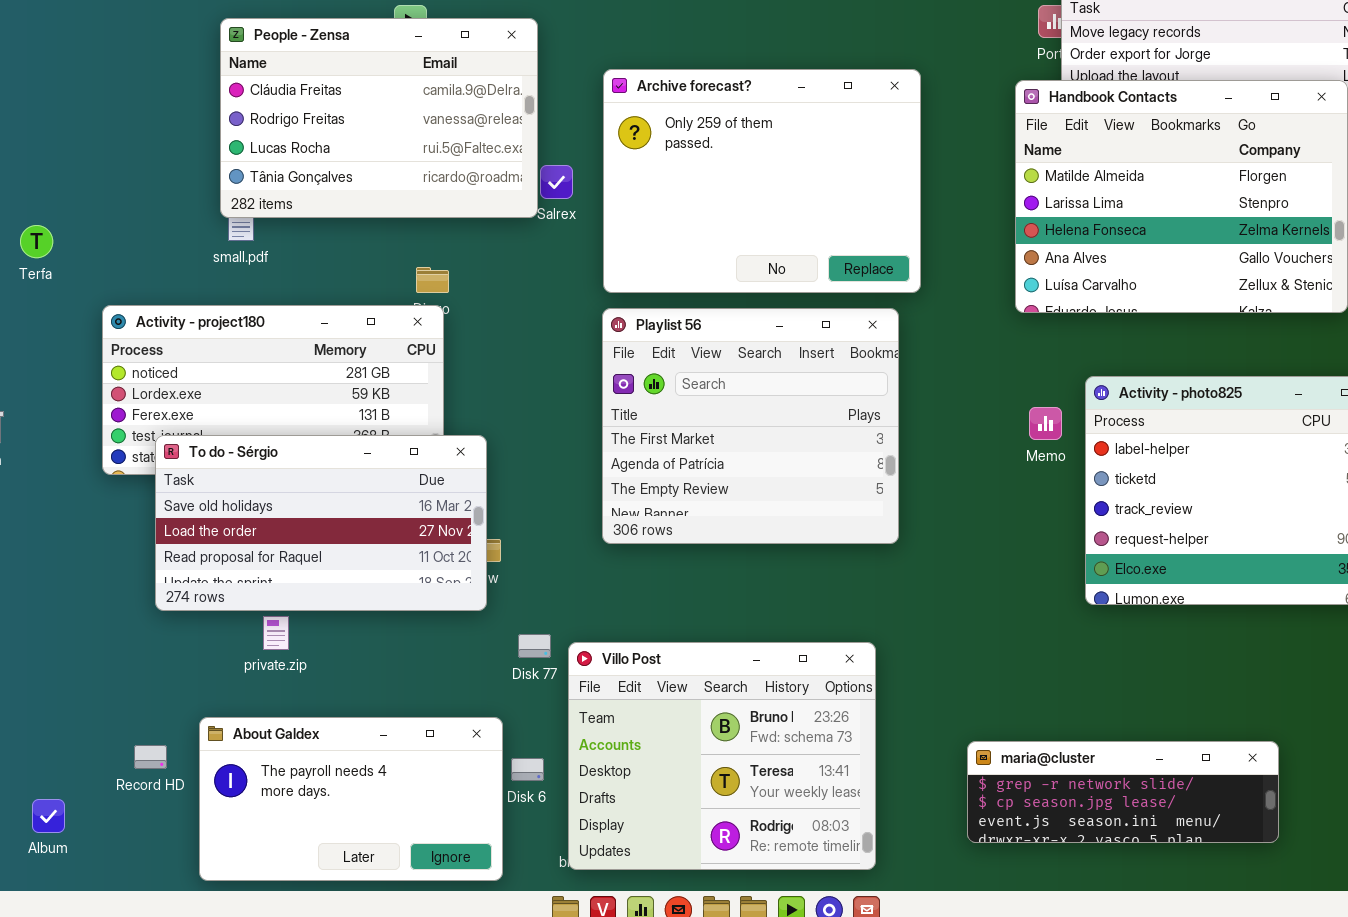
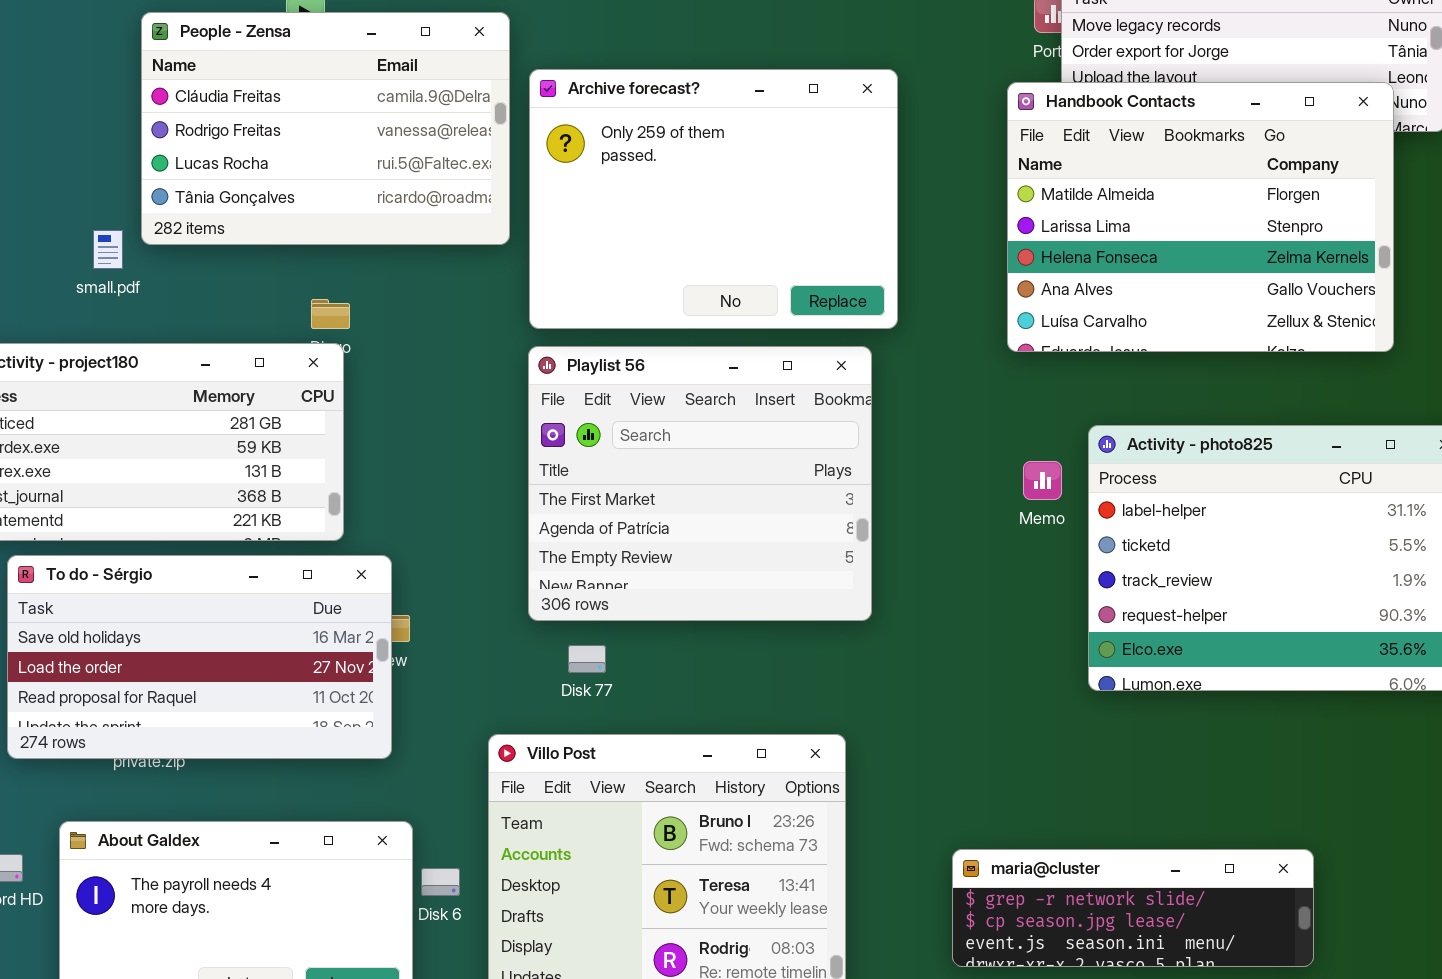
People - Zensa: [220,18,538,218] -> [141,12,510,245], moved
To do - Sérgio: [155,435,487,611] -> [7,555,392,759], moved
Disk 77: [518,634,551,658] -> [568,645,606,673], moved

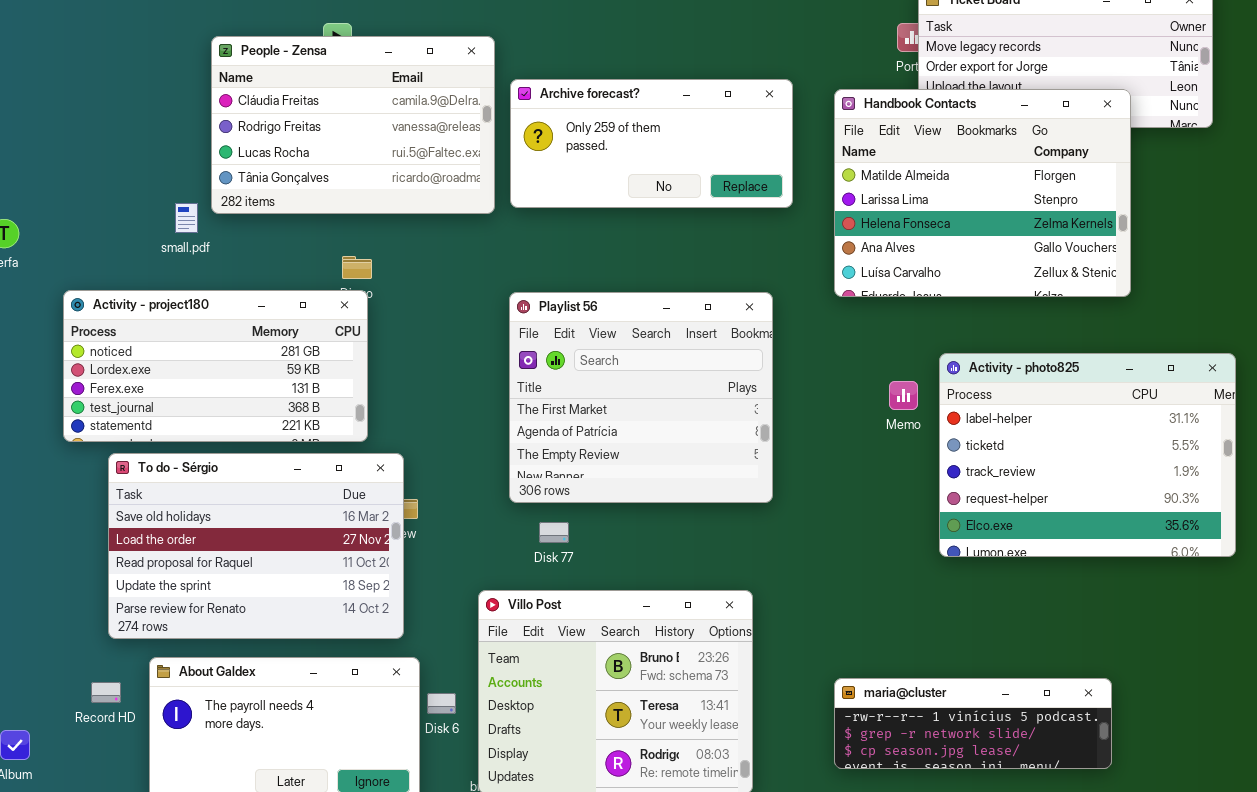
Archive forecast?: [529,69,898,329] -> [510,79,793,208], resized
Handbook Contacts: [1007,82,1394,352] -> [834,89,1131,297], moved
To do - Sérgio: [7,555,392,759] -> [108,453,404,639], resized
maria@cluster: [952,849,1314,967] -> [834,678,1112,769], scrolled up 1 row

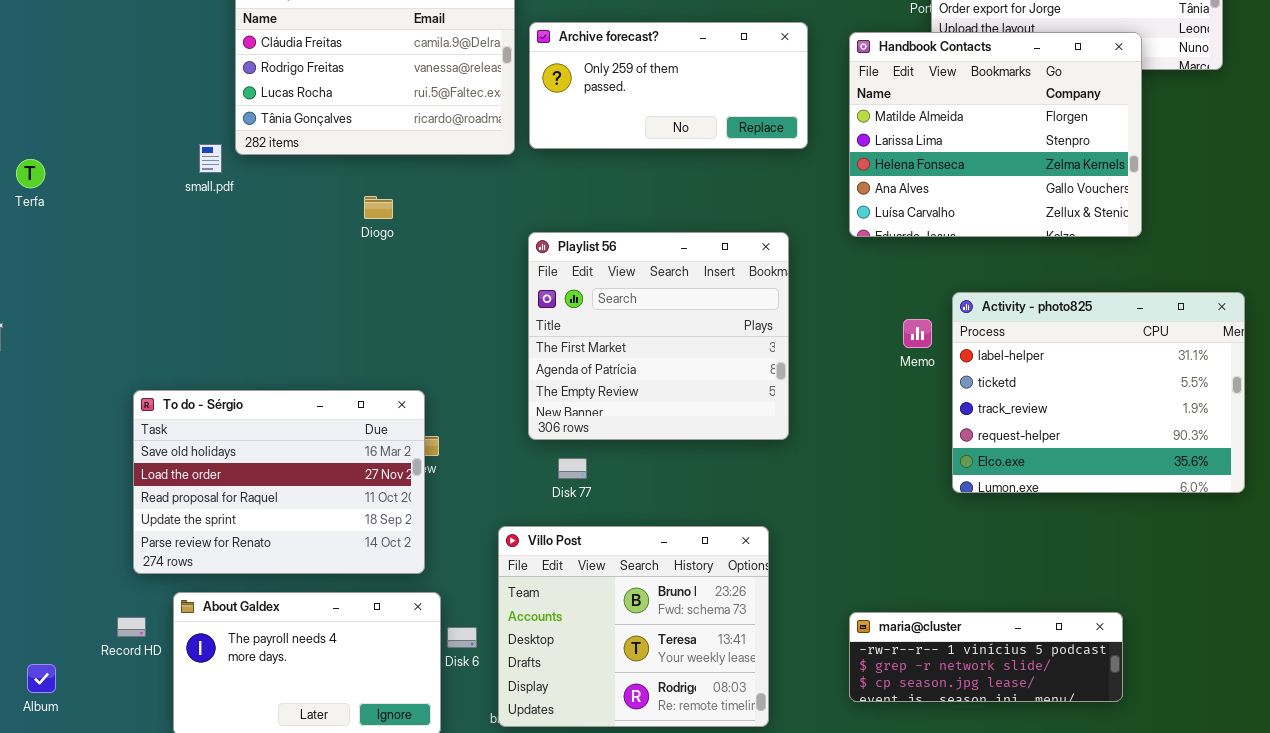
Activity - project180: [63,290,368,442] -> none, closed

